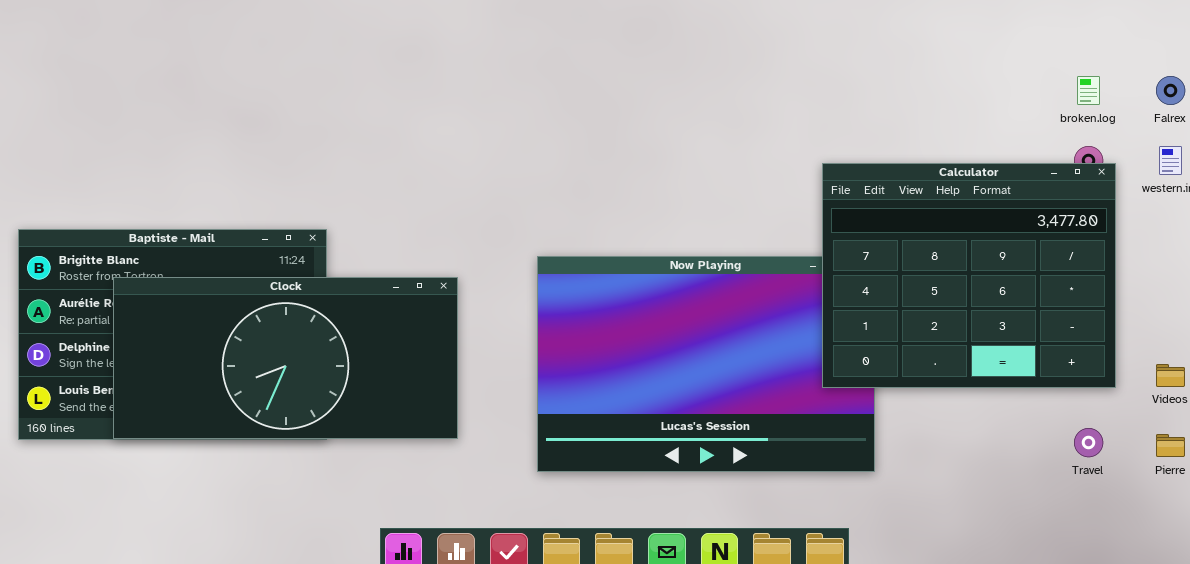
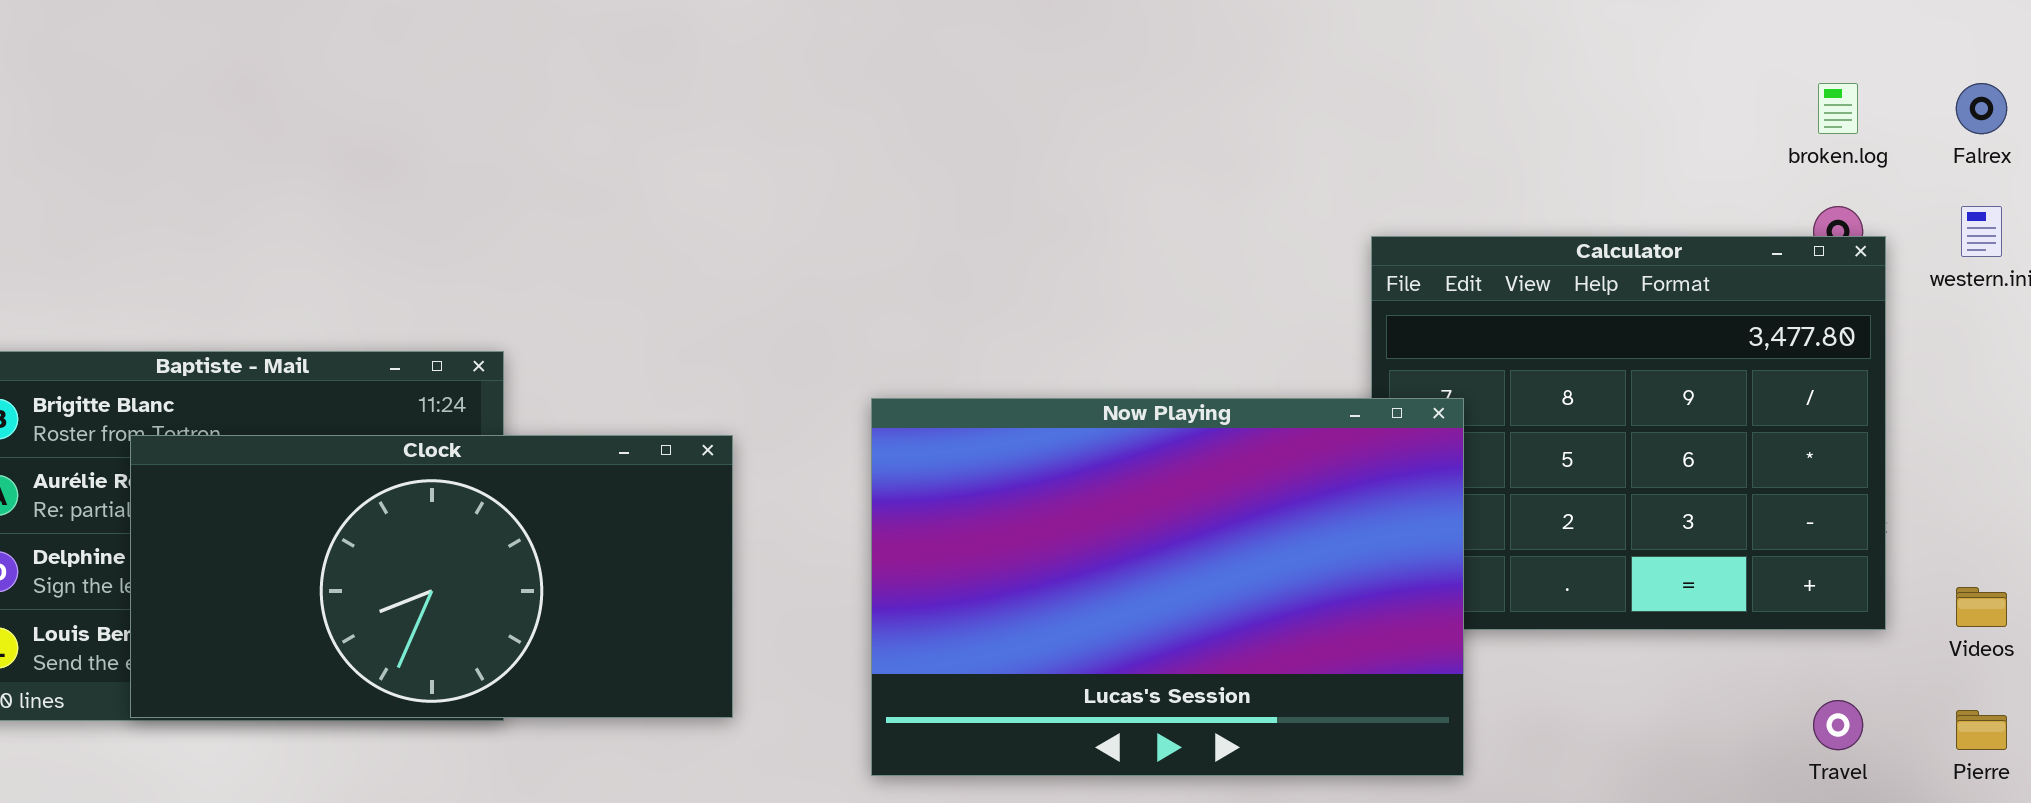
Now Playing: [537,256,875,472] -> [871,398,1464,776], raised

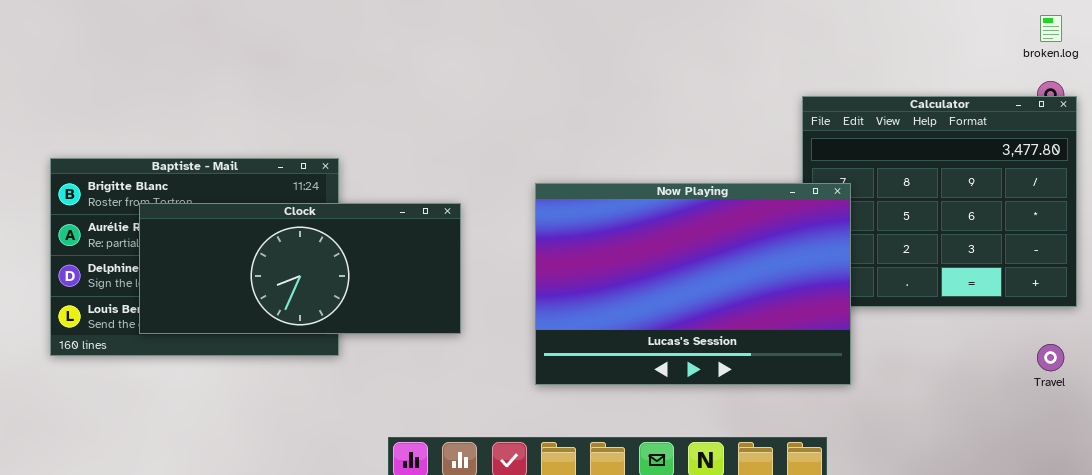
Clock: [130,435,733,718] -> [139,203,461,334], resized

